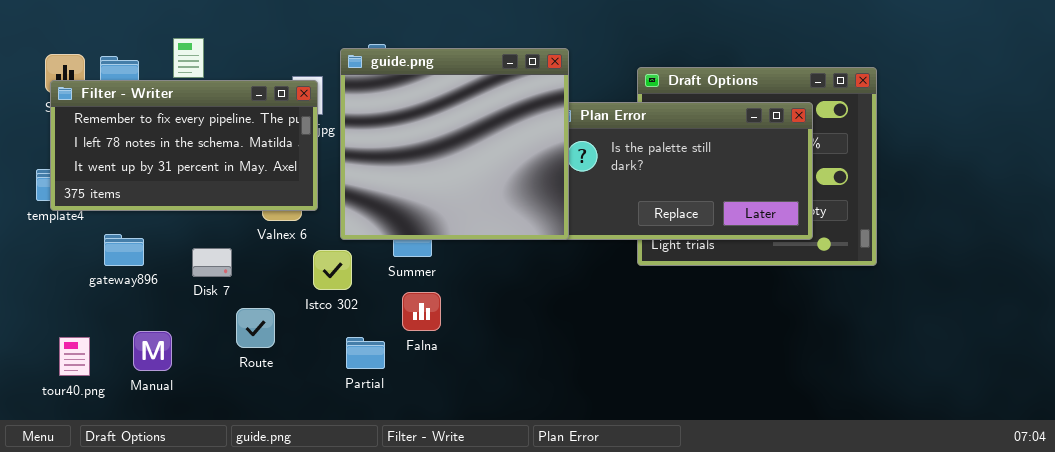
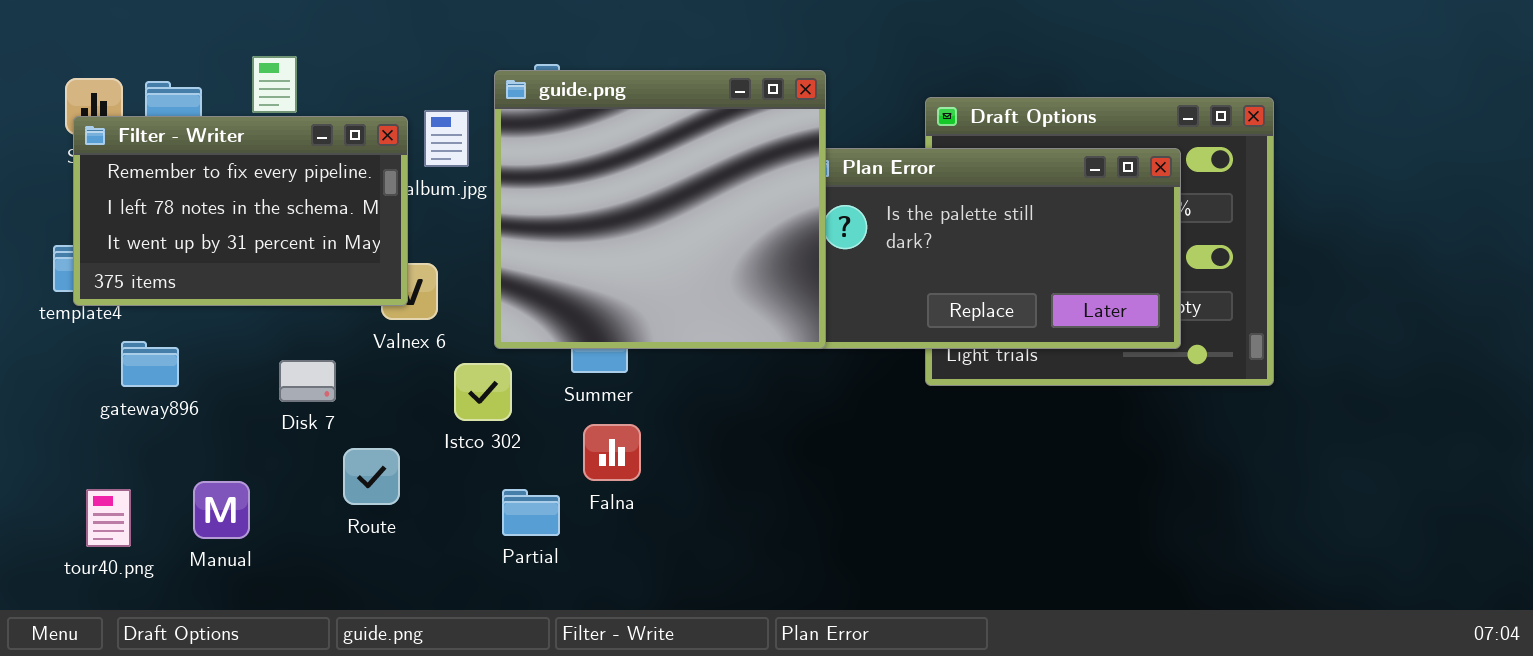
Filter - Writer: [50,80,318,211] -> [73,116,408,306], resized
gateway896: [104,234,144,266] -> [121,341,179,387], moved

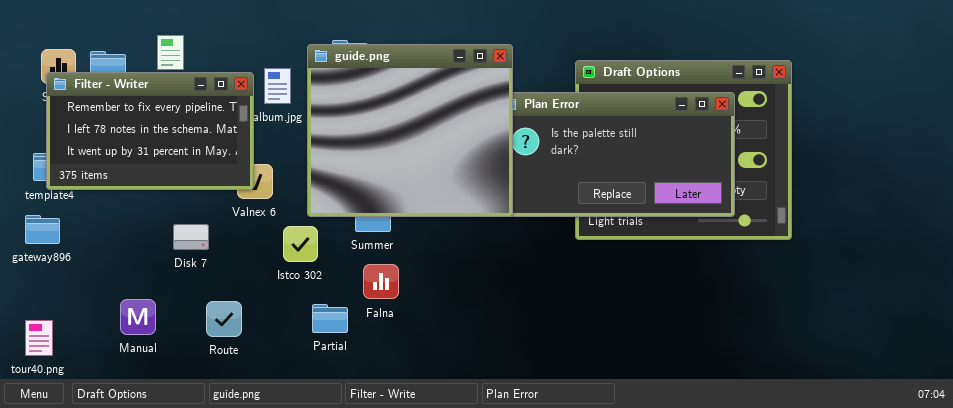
gateway896: [121,341,179,387] -> [25,215,60,244], moved
Route: [343,448,400,505] -> [206,301,242,337], moved
tour40.png: [86,489,131,547] -> [25,320,53,356], moved

